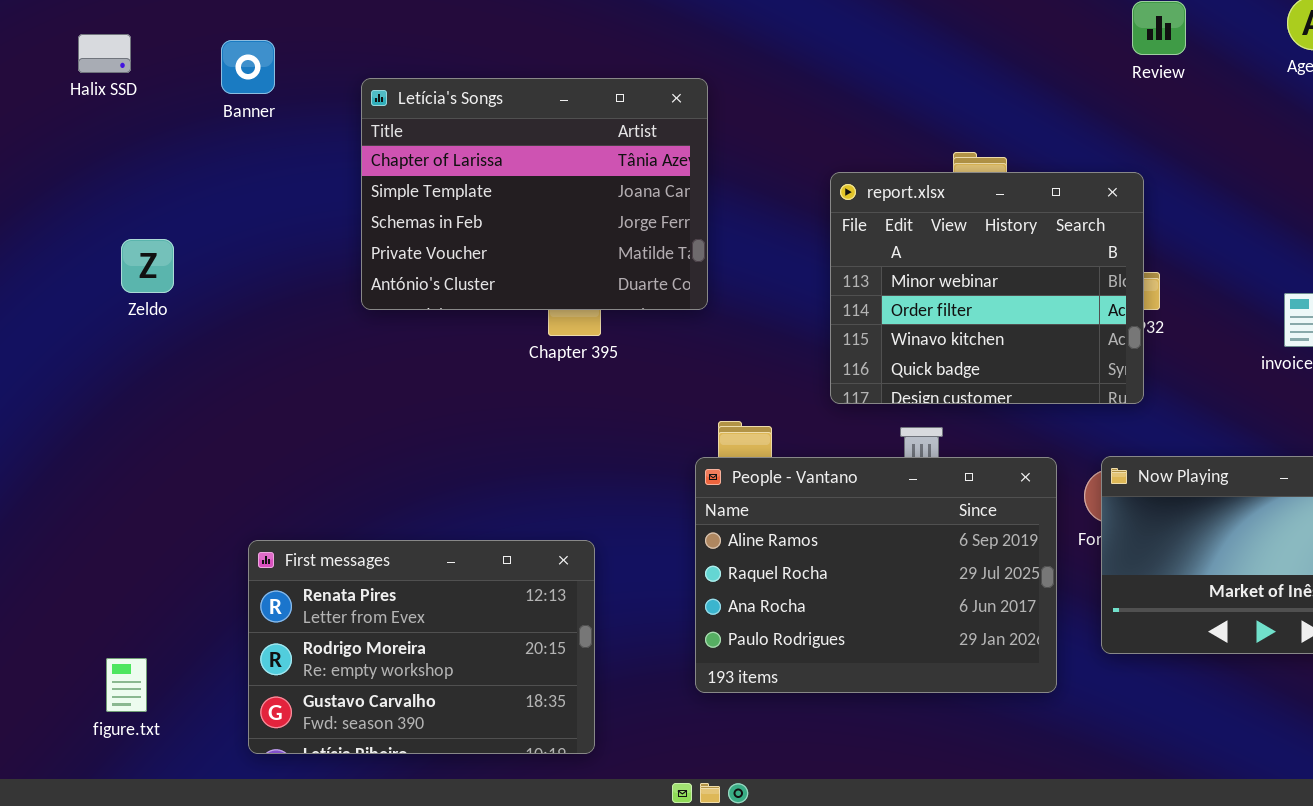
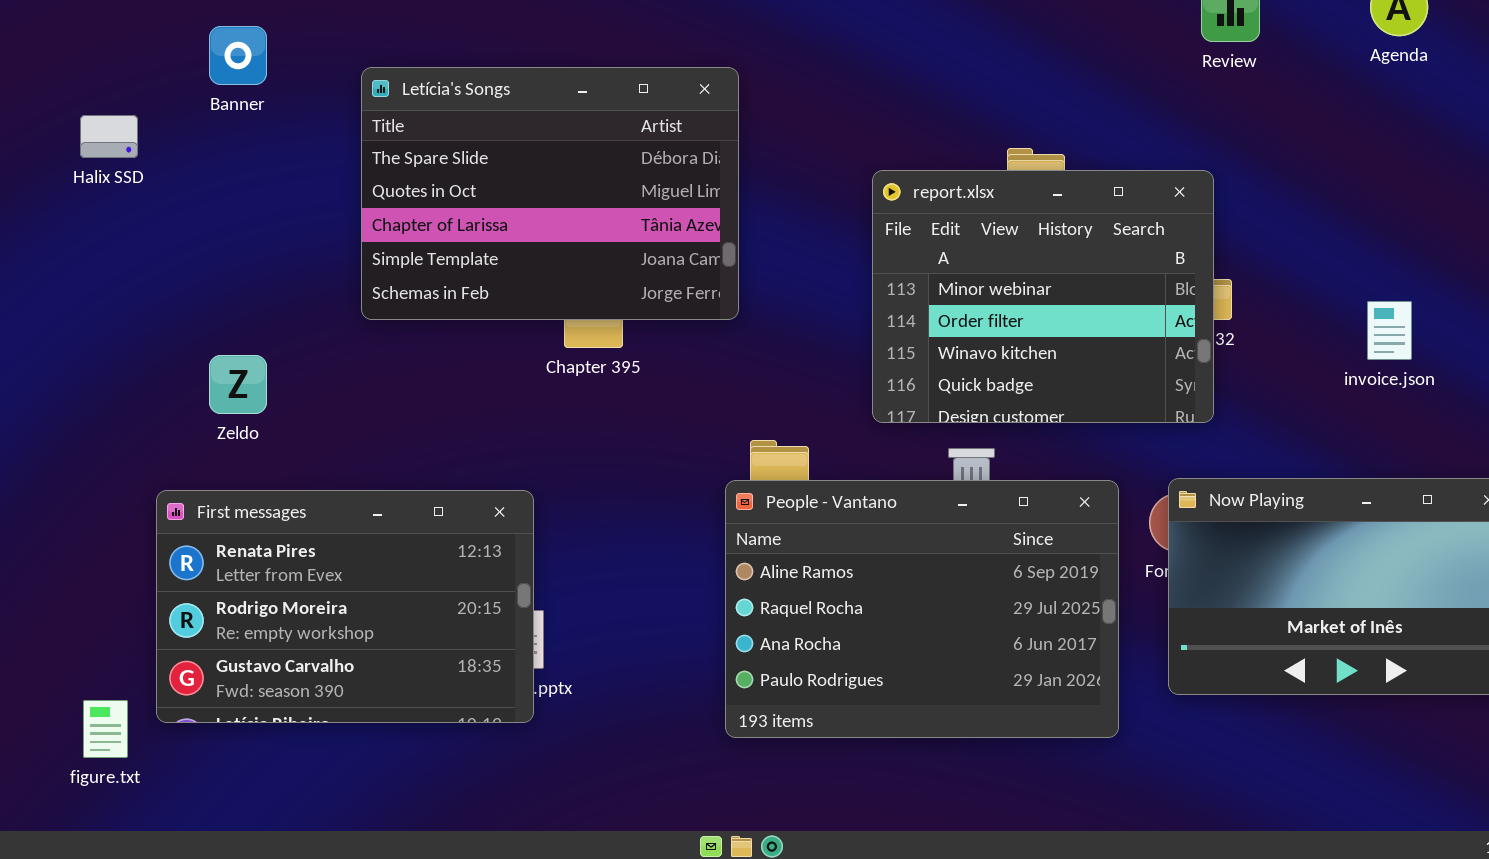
Halix SSD: [78,34,131,73] -> [80,115,138,158], moved
Letícia's Songs: [361,78,708,310] -> [361,67,739,320], scrolled up 2 rows
Zeldo: [121,239,174,293] -> [209,355,267,414], moved
First messages: [248,540,595,754] -> [156,490,534,723], moved

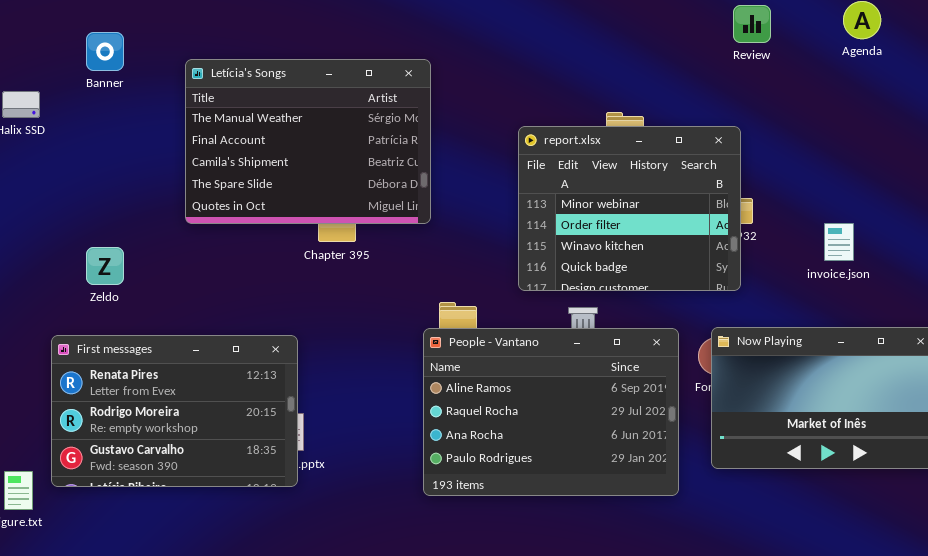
Letícia's Songs: [361,67,739,320] -> [185,59,431,224], scrolled up 3 rows
invoice.json: [1367,301,1412,360] -> [824,223,854,261], moved

